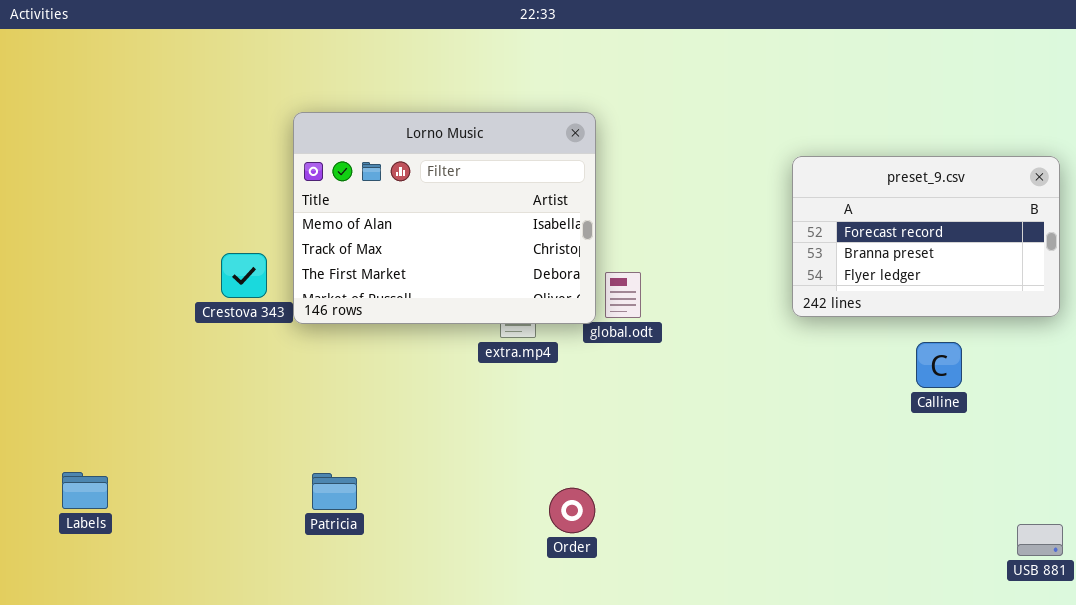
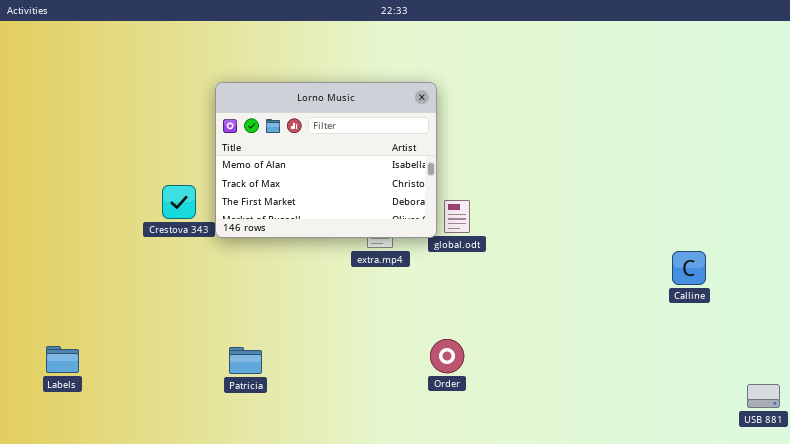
preset_9.csv: [792,156,1060,317] -> none, closed
Order: [549,488,595,533] -> [430,339,464,373], moved

